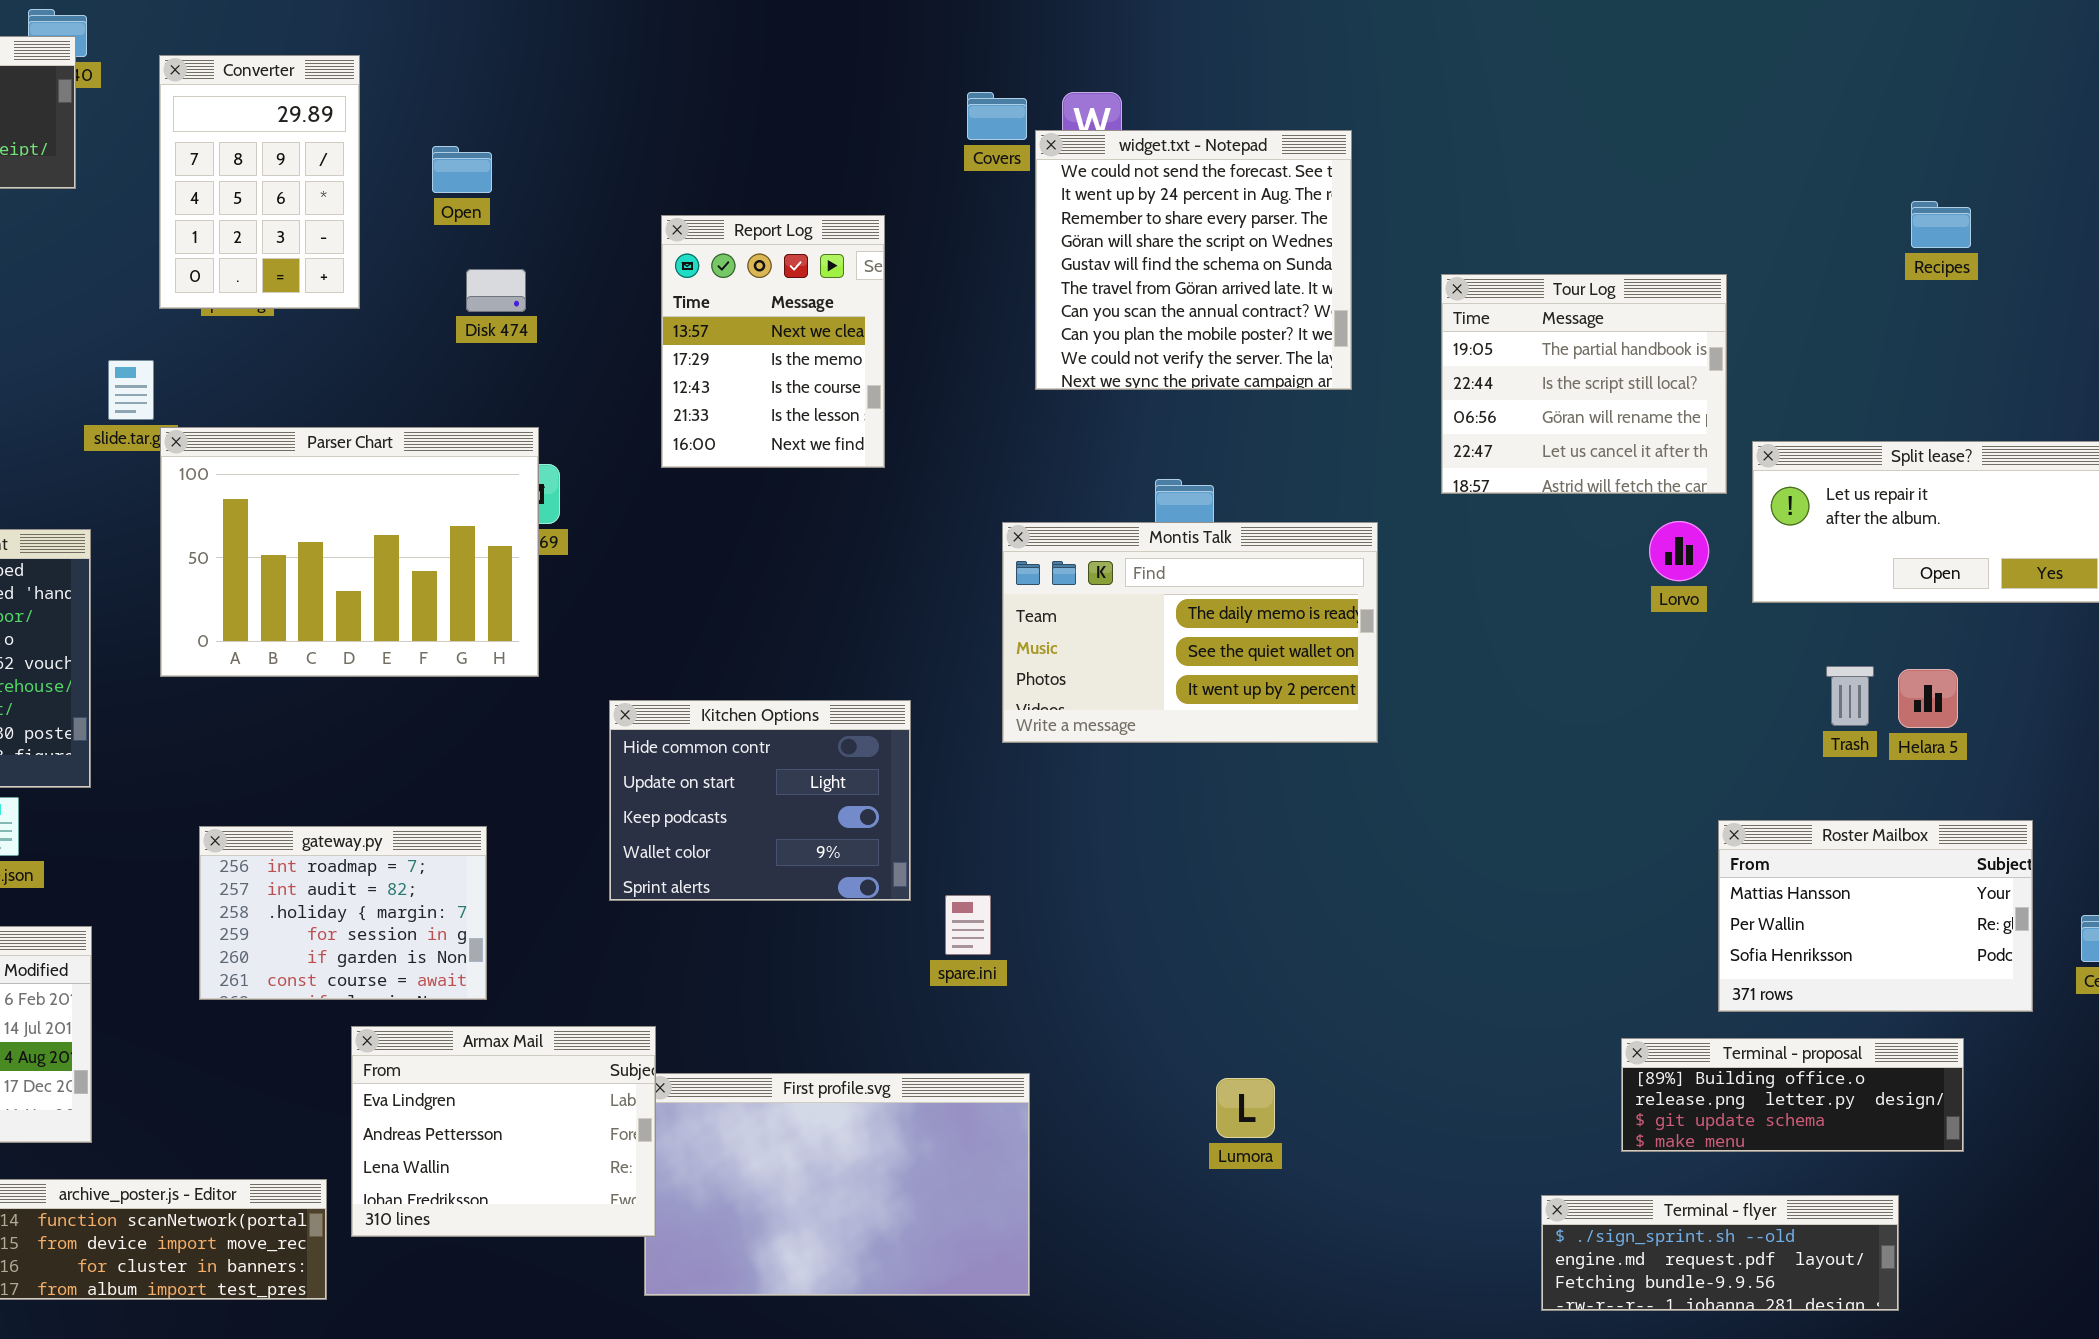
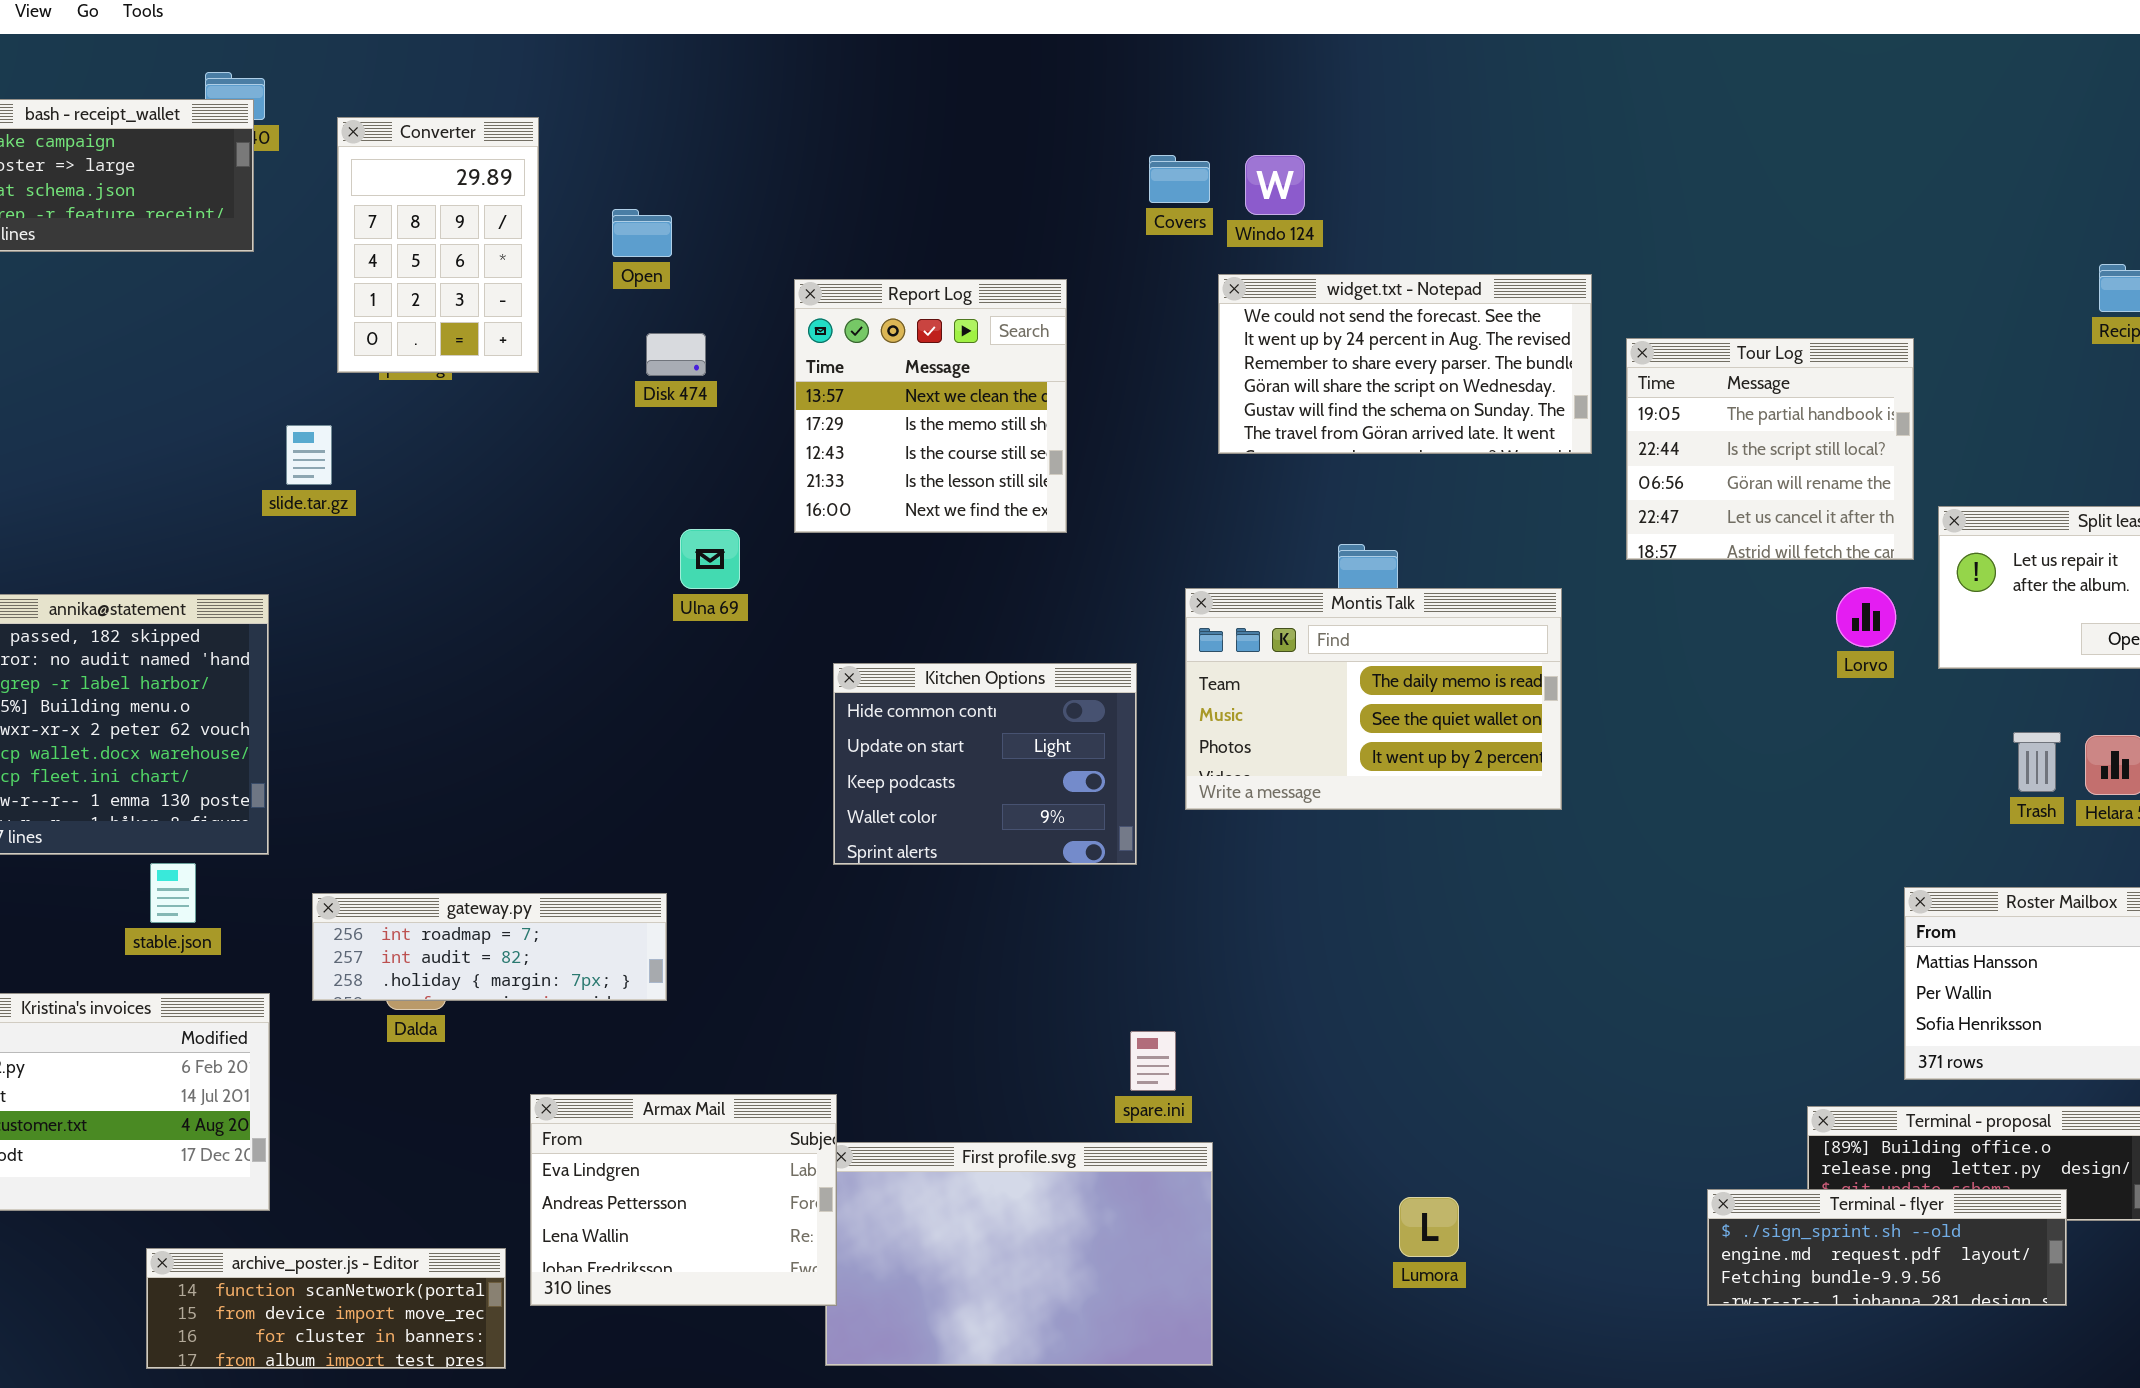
widget.txt - Notepad: [1035,130,1352,390] -> [1218,274,1592,454], resized
Report Log: [661,215,885,468] -> [794,279,1067,533], resized
Parser Chart: [160,427,539,677] -> none, closed
Kitchen Options: [609,700,911,901] -> [833,663,1137,865], moved
gateway.py: [199,826,487,1000] -> [312,893,667,1001], resized
spare.ini: [945,895,991,955] -> [1130,1031,1176,1091], moved
Lumora: [1216,1078,1275,1138] -> [1399,1197,1459,1257], moved
Terminal - flyer: [1541,1195,1899,1311] -> [1707,1189,2067,1306], moved

